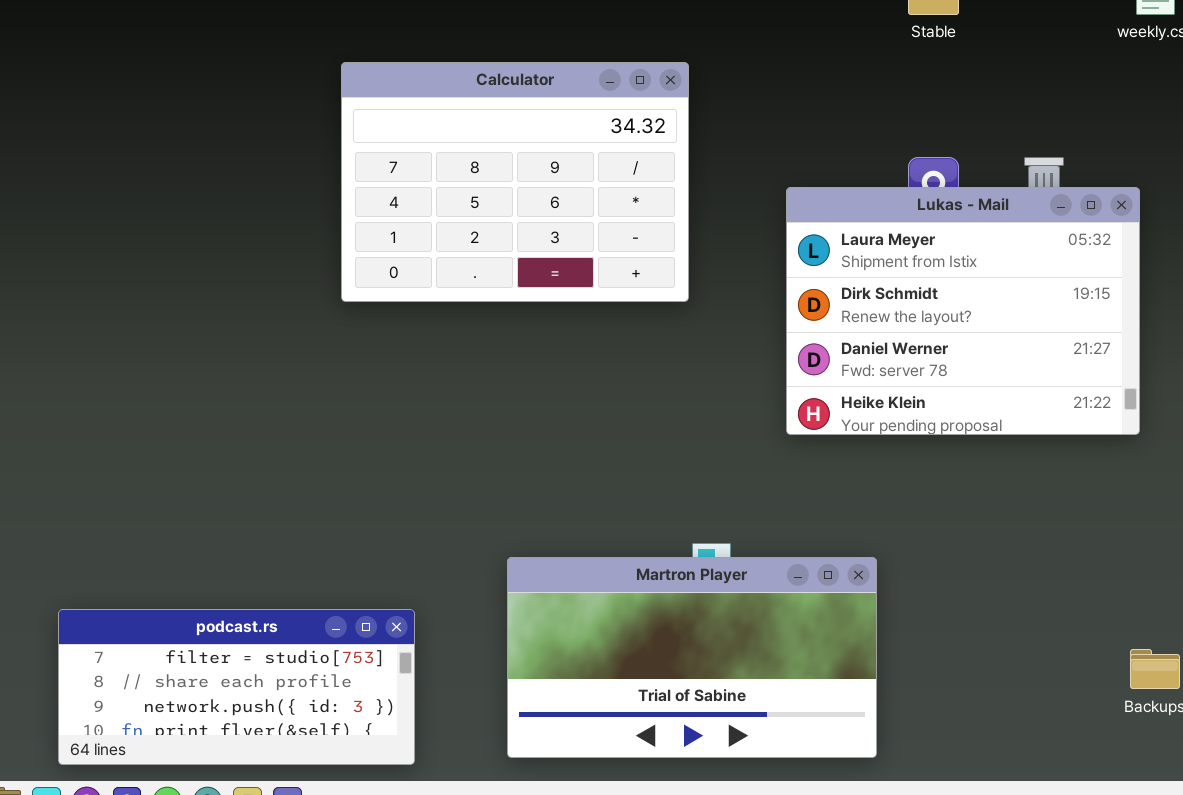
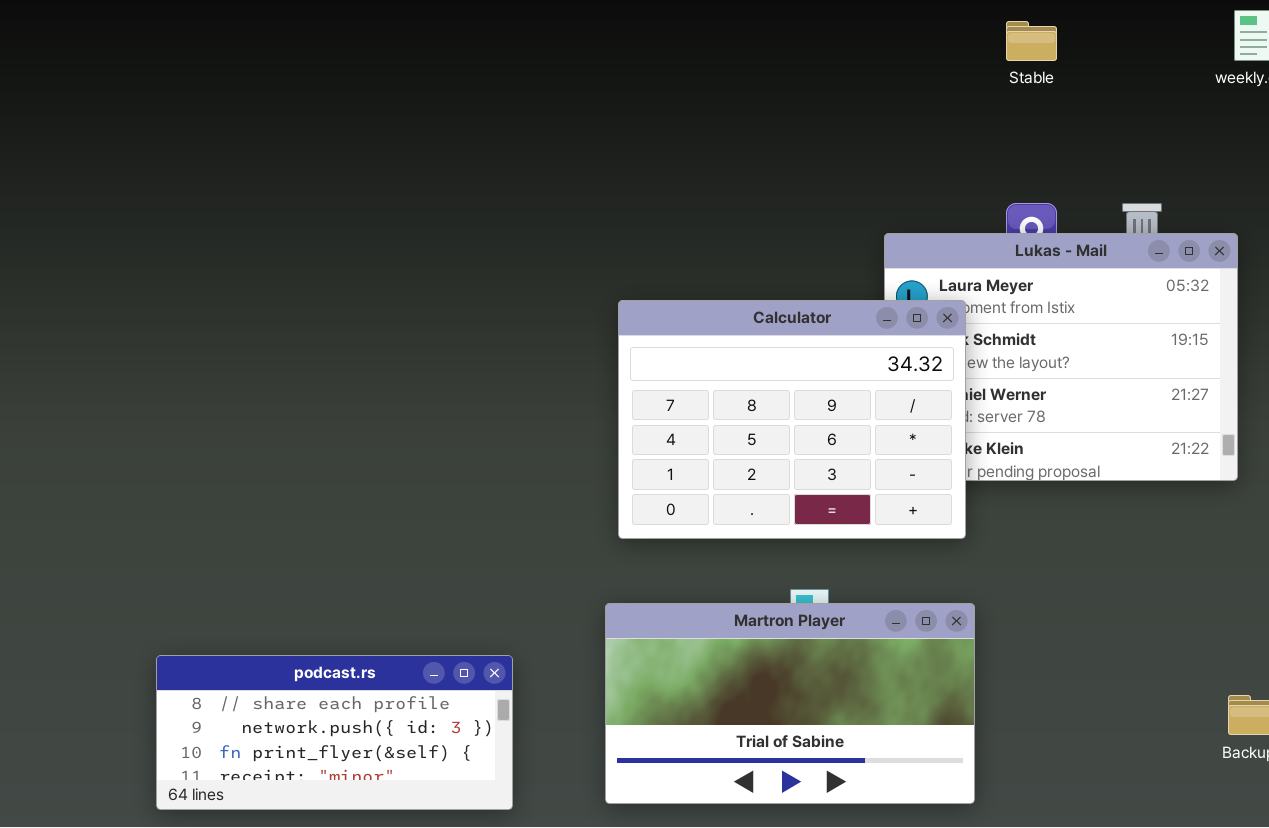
Calculator: [341,62,689,302] -> [618,300,966,539], moved
podcast.rs: [58,609,415,765] -> [156,655,513,810], scrolled down 1 row

